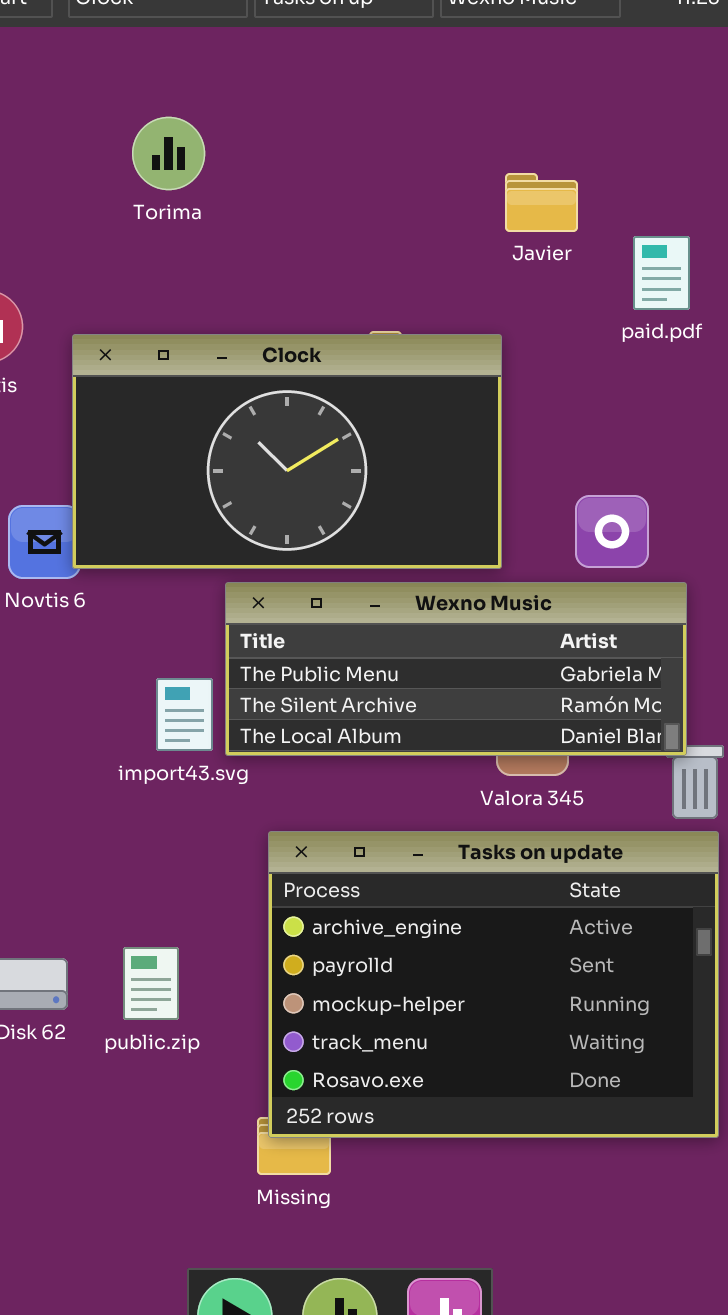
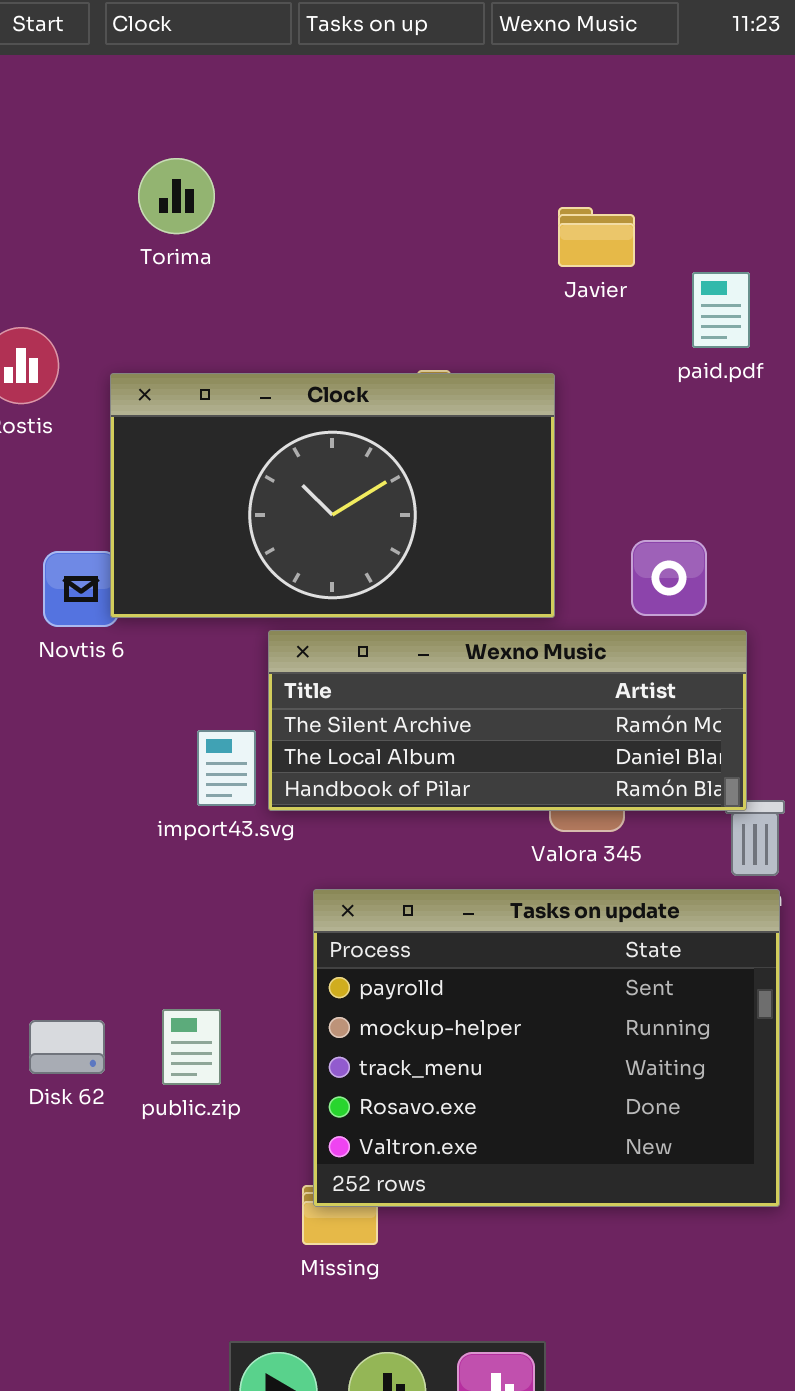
Torima: [132,117,205,190] -> [138,158,215,234], moved
Wexno Music: [225,582,687,756] -> [268,630,747,811], scrolled down 1 row
Tasks on update: [268,831,719,1138] -> [313,889,780,1207], scrolled down 1 row

